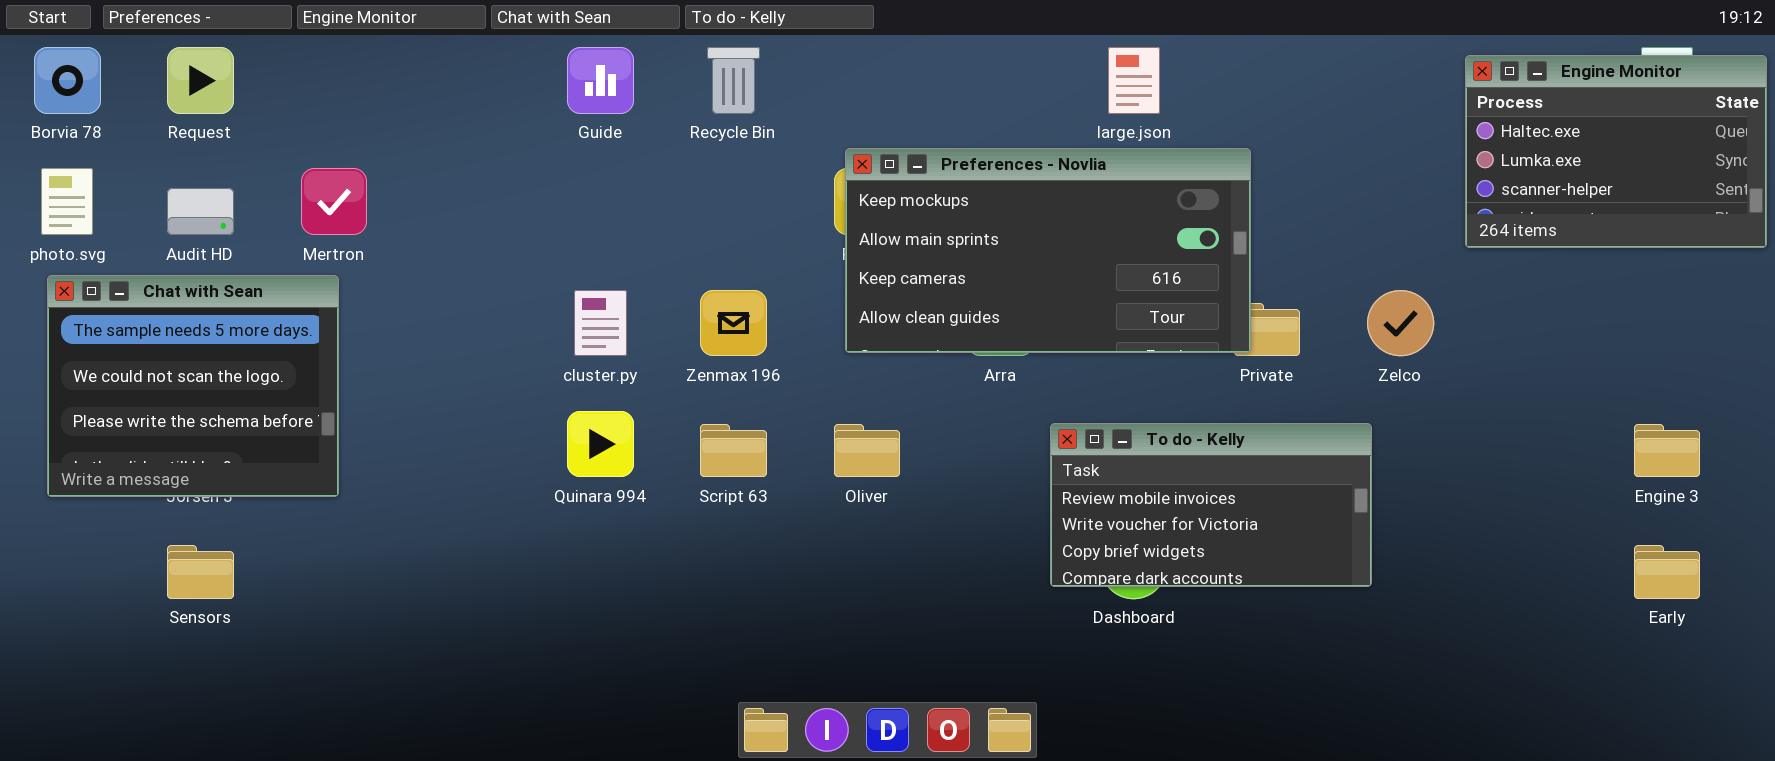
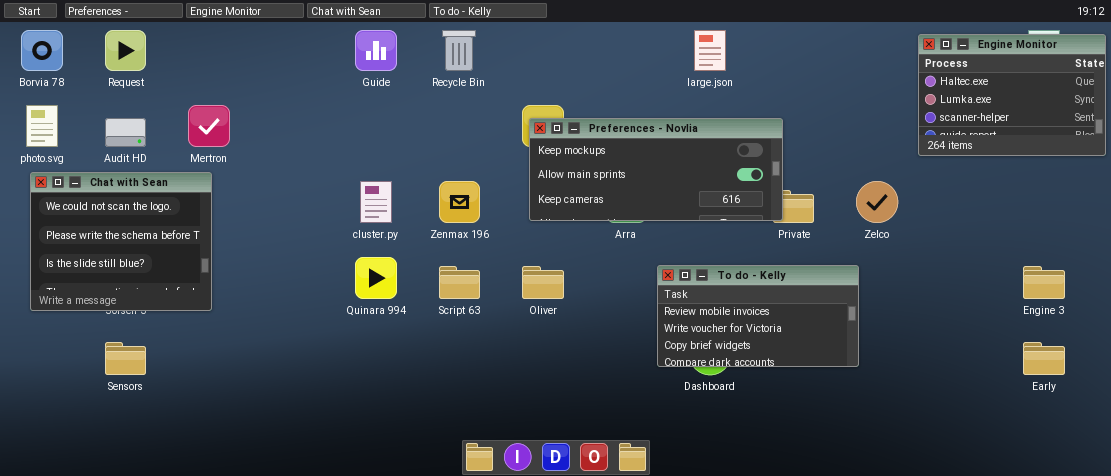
Preferences - Novlia: [845,148,1251,353] -> [529,118,783,221], resized
Chat with Sean: [47,275,339,497] -> [30,172,212,311], scrolled down 1 row

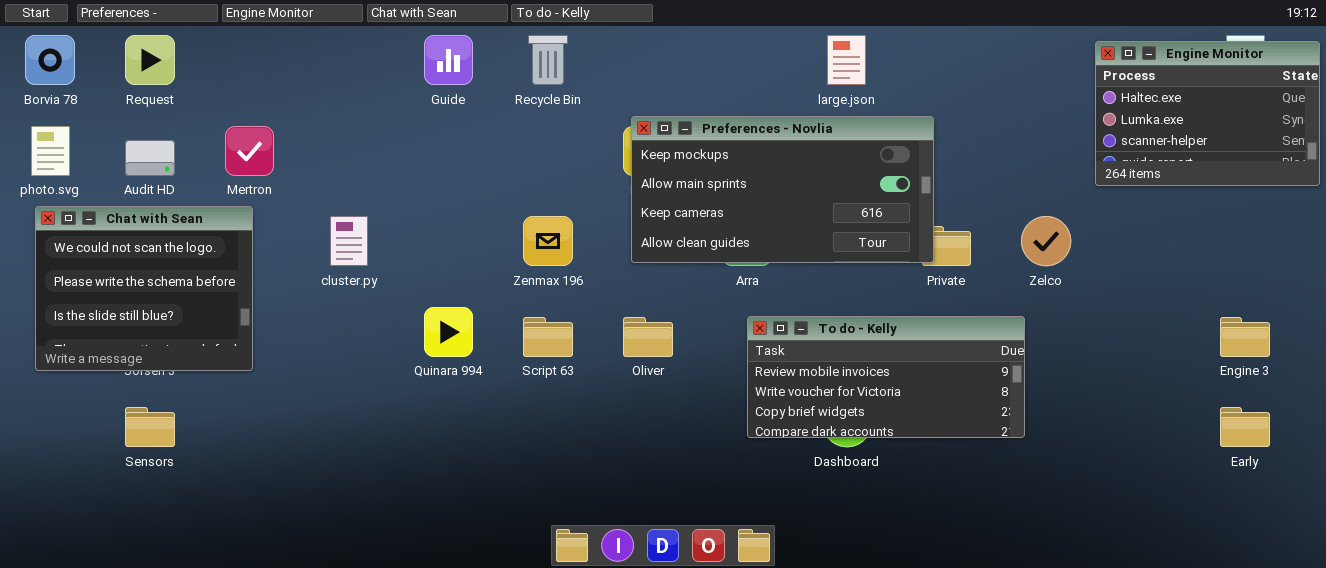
Preferences - Novlia: [529,118,783,221] -> [631,116,934,263], resized
cluster.py: [360,181,392,223] -> [330,216,368,266], moved
To do - Kelly: [657,265,859,367] -> [747,316,1025,438], resized

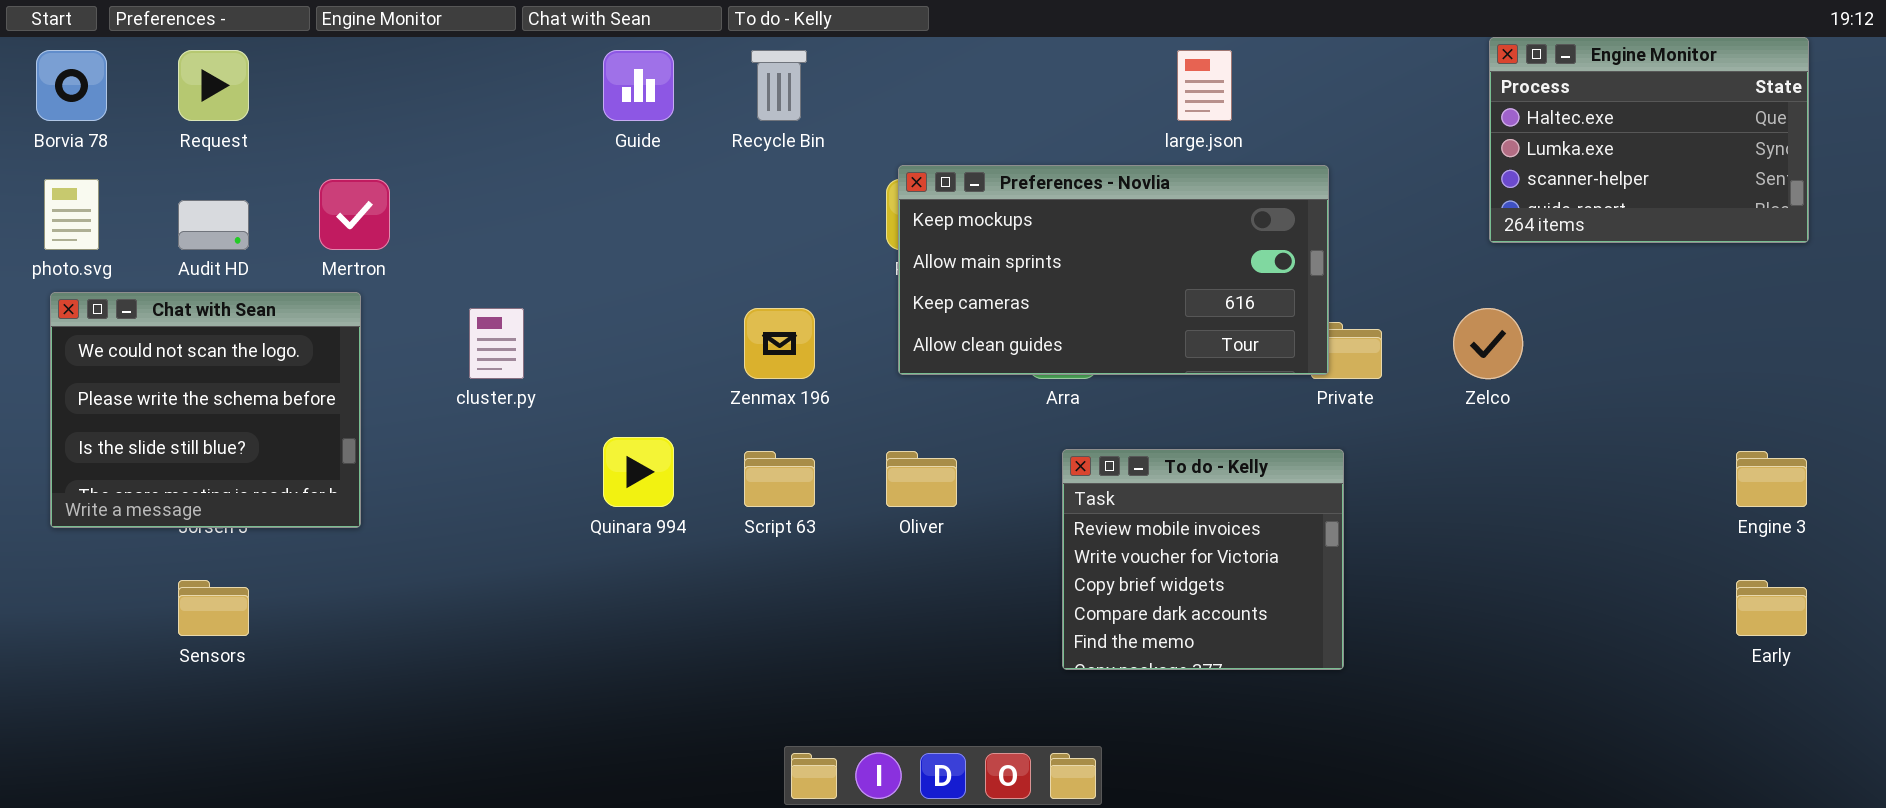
Engine Monitor: [1095,41,1320,186] -> [1489,37,1809,243], moved
To do - Kelly: [747,316,1025,438] -> [1062,449,1344,670], resized

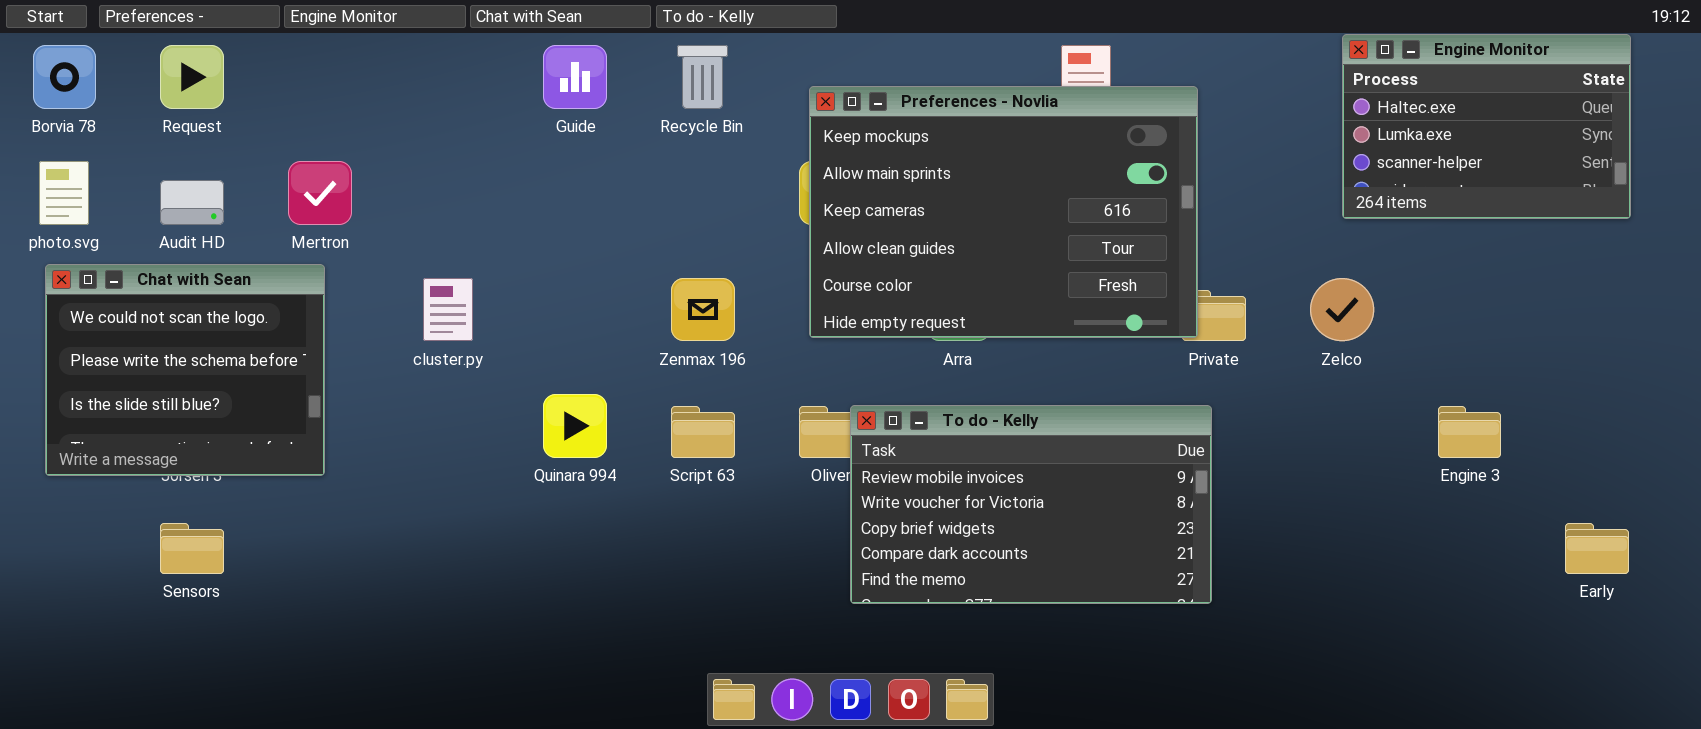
Preferences - Novlia: [898,165,1329,375] -> [809,86,1198,338], resized
To do - Kelly: [1062,449,1344,670] -> [850,405,1212,604], resized
Engine 3: [1736,451,1807,507] -> [1438,406,1501,458], moved

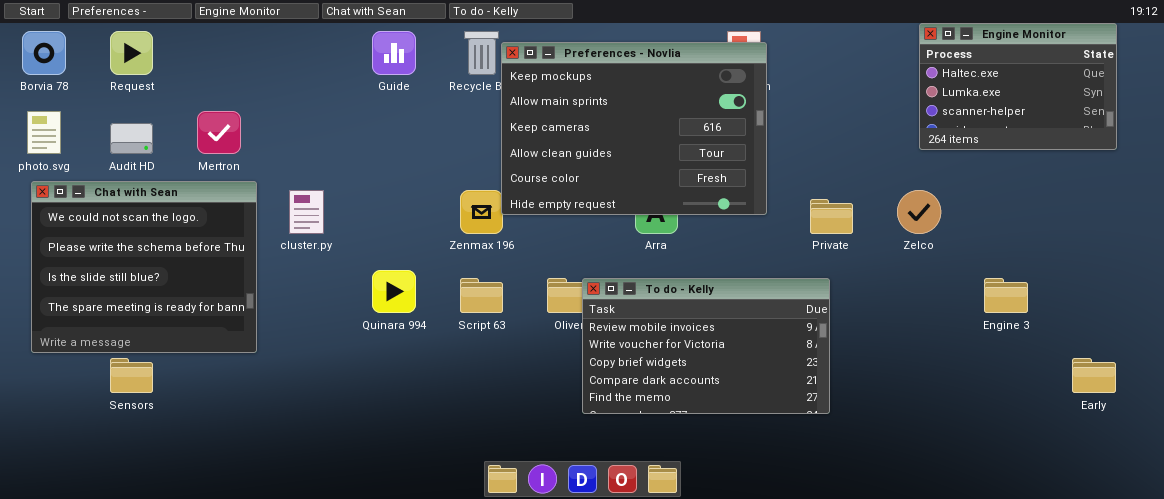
Preferences - Novlia: [809,86,1198,338] -> [501,42,767,215], moved
Chat with Sean: [45,264,325,476] -> [31,181,257,353], resized

